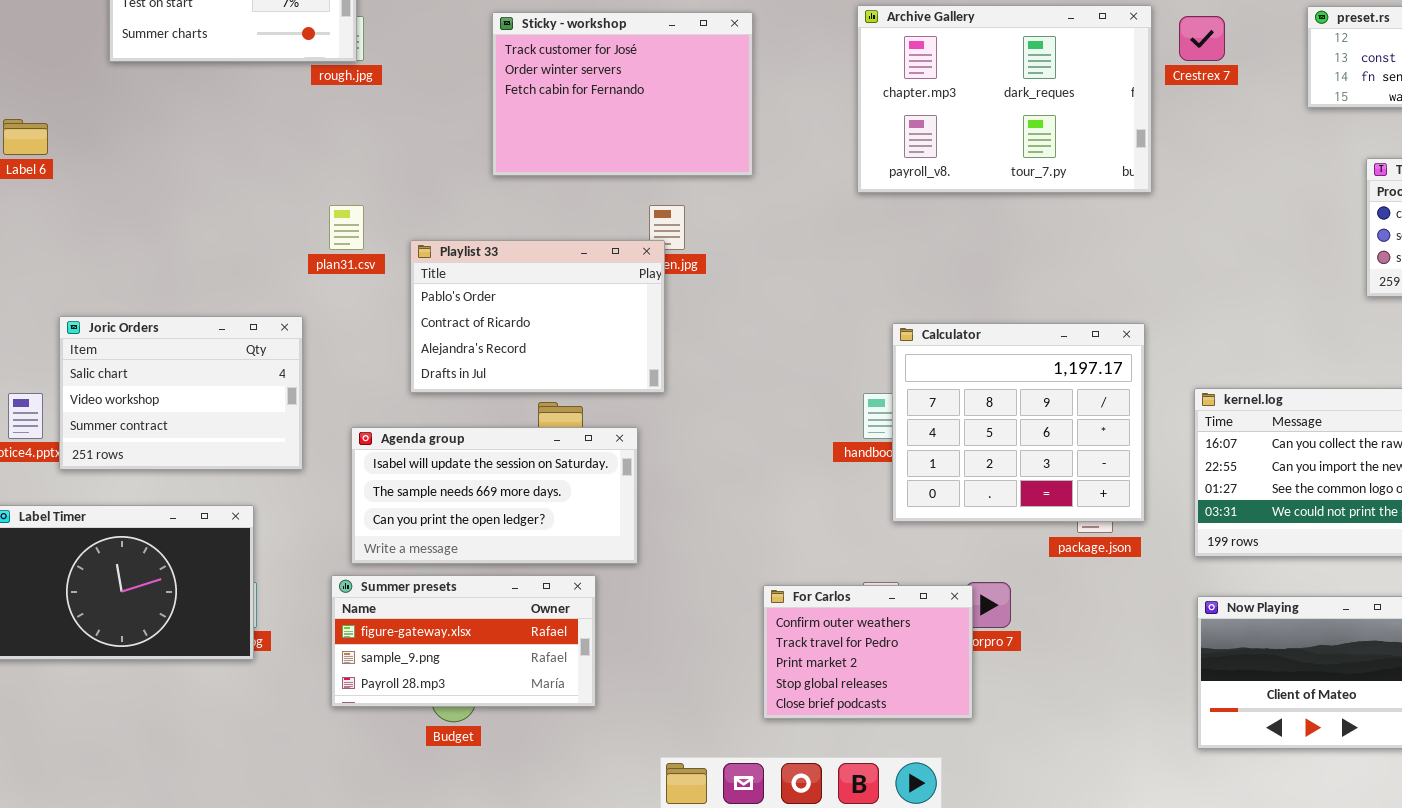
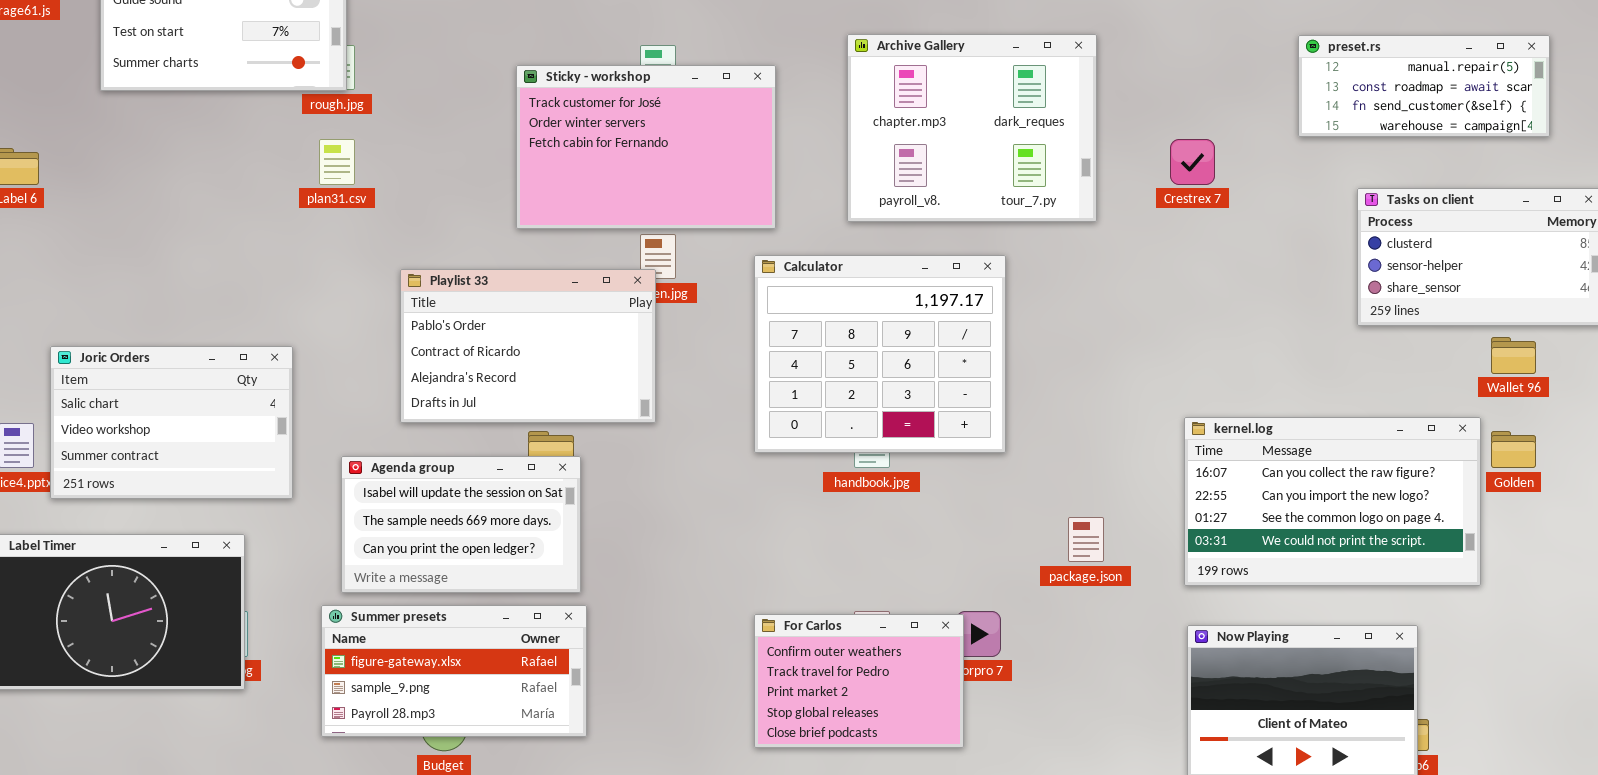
Archive Gallery: [857,5,1152,193] -> [847,34,1097,222], resized
Sticky - workshop: [492,12,753,176] -> [516,65,776,229], moved
Crestrex 7: [1179,16,1225,61] -> [1170,139,1215,185], moved
plan31.csv: [329,205,364,250] -> [319,139,355,185], moved
Calculator: [892,323,1145,522] -> [754,255,1006,453], moved
Agenda group: [351,427,638,564] -> [341,456,581,593], resized

